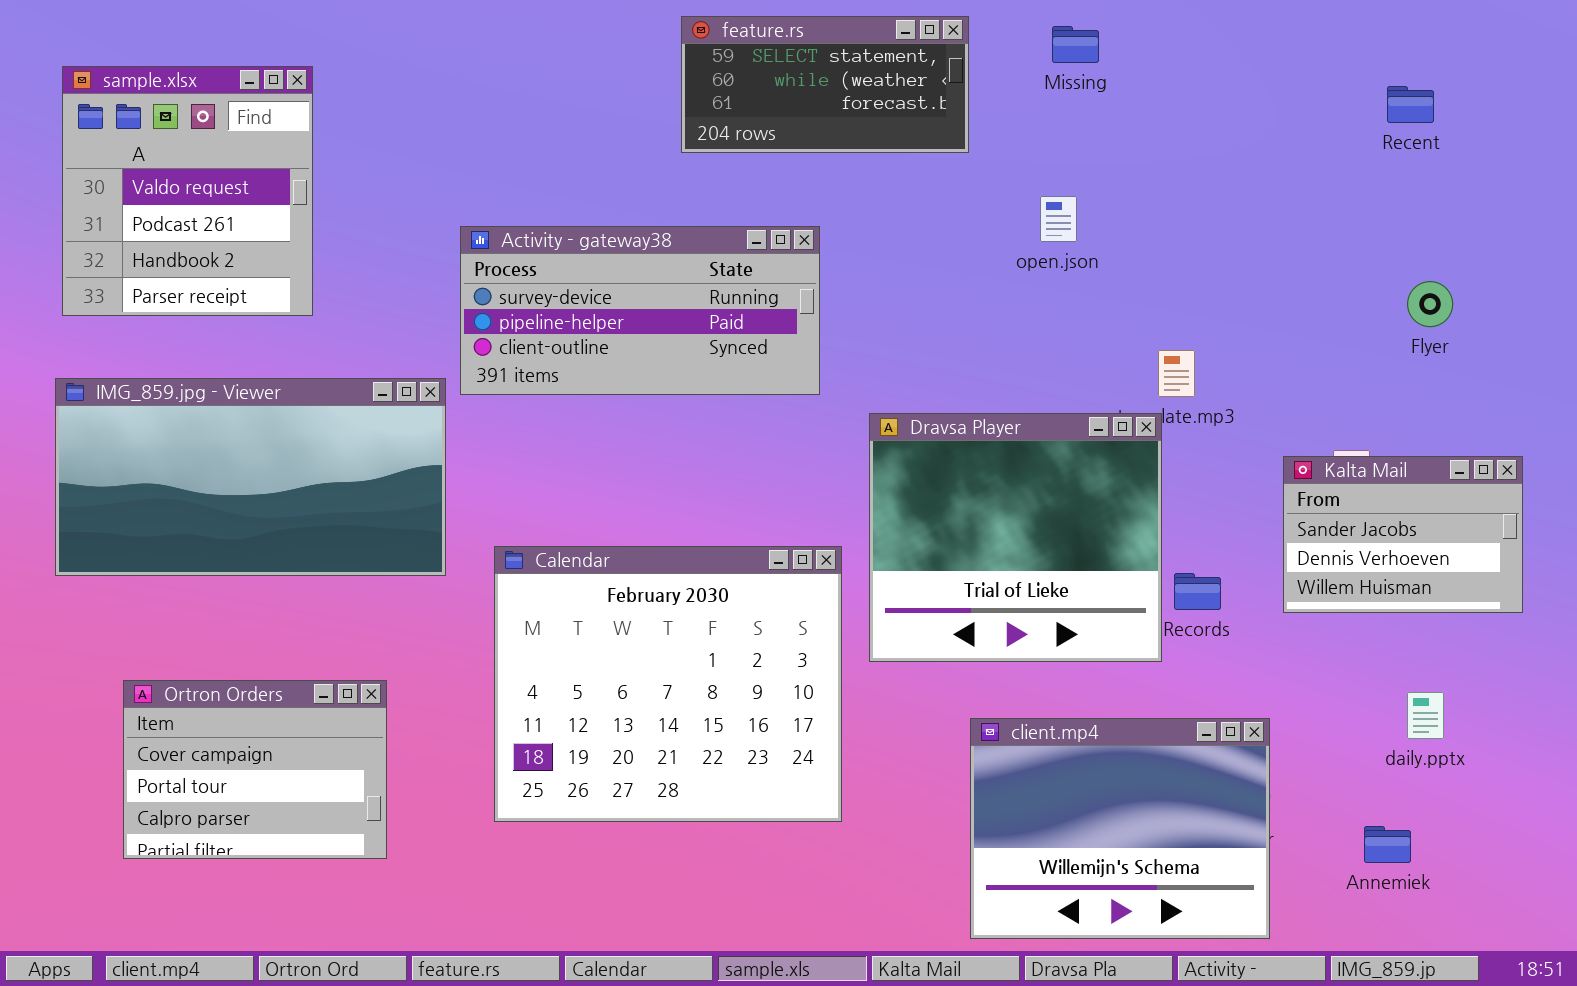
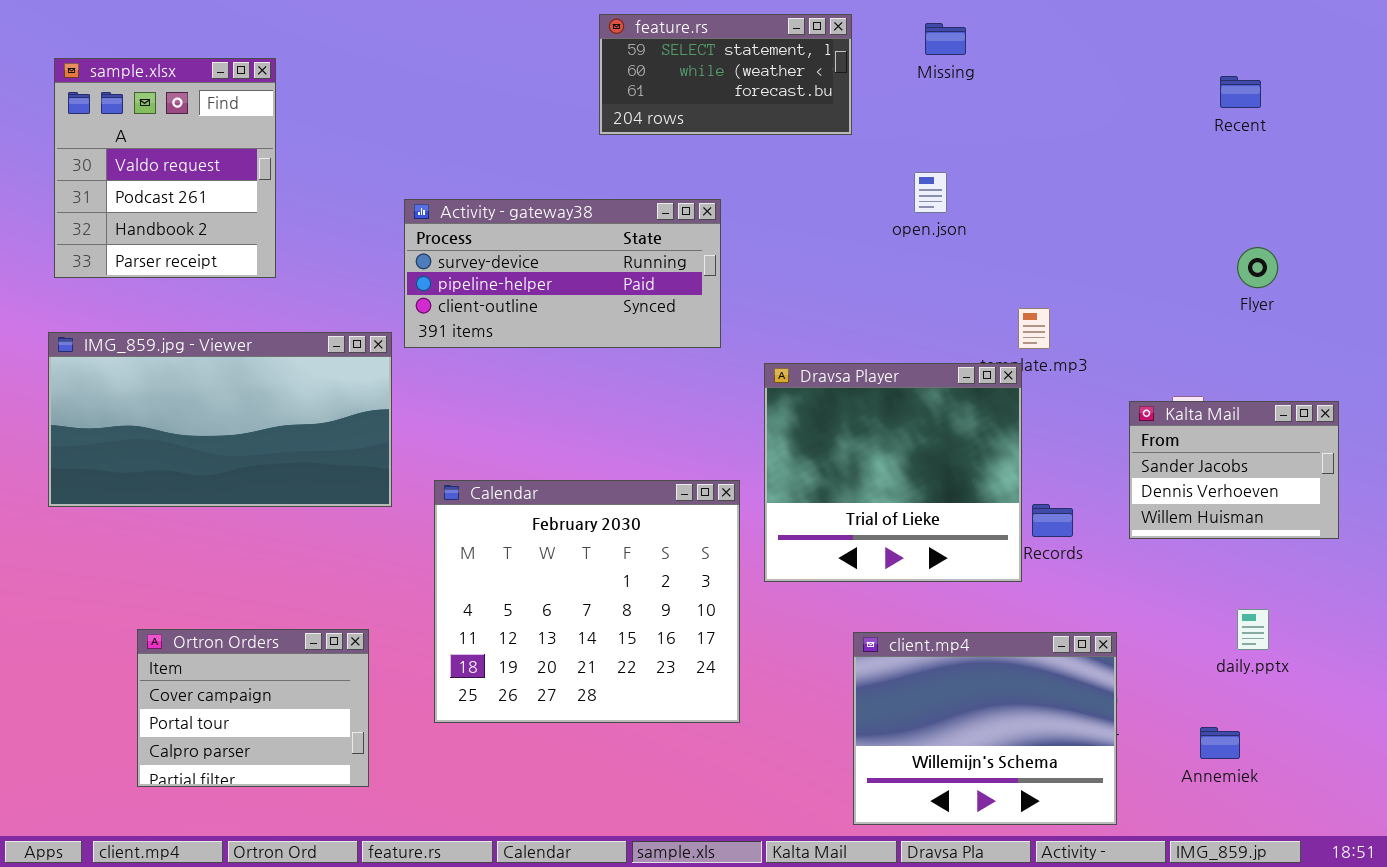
Ortron Orders: [123,680,387,859] -> [137,629,369,787], moved

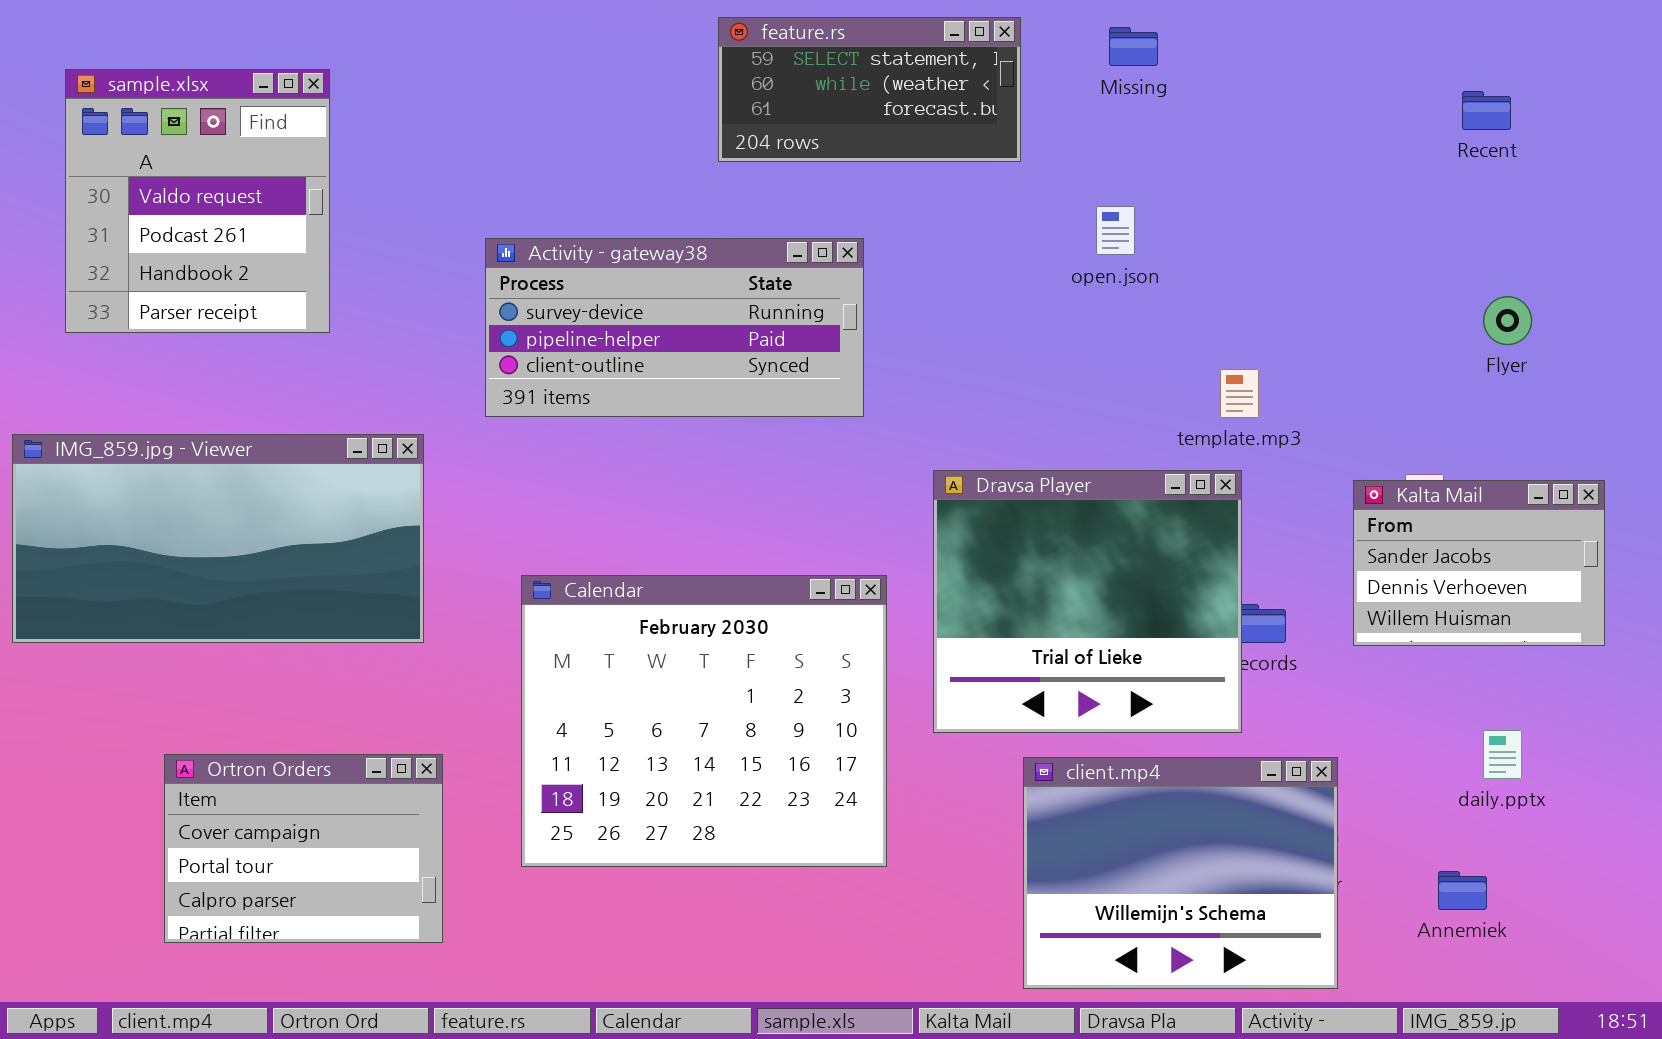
IMG_859.jpg - Viewer: [48,332,392,507] -> [12,434,424,643], moved
Dravsa Player: [764,363,1022,582] -> [933,470,1242,733], moved

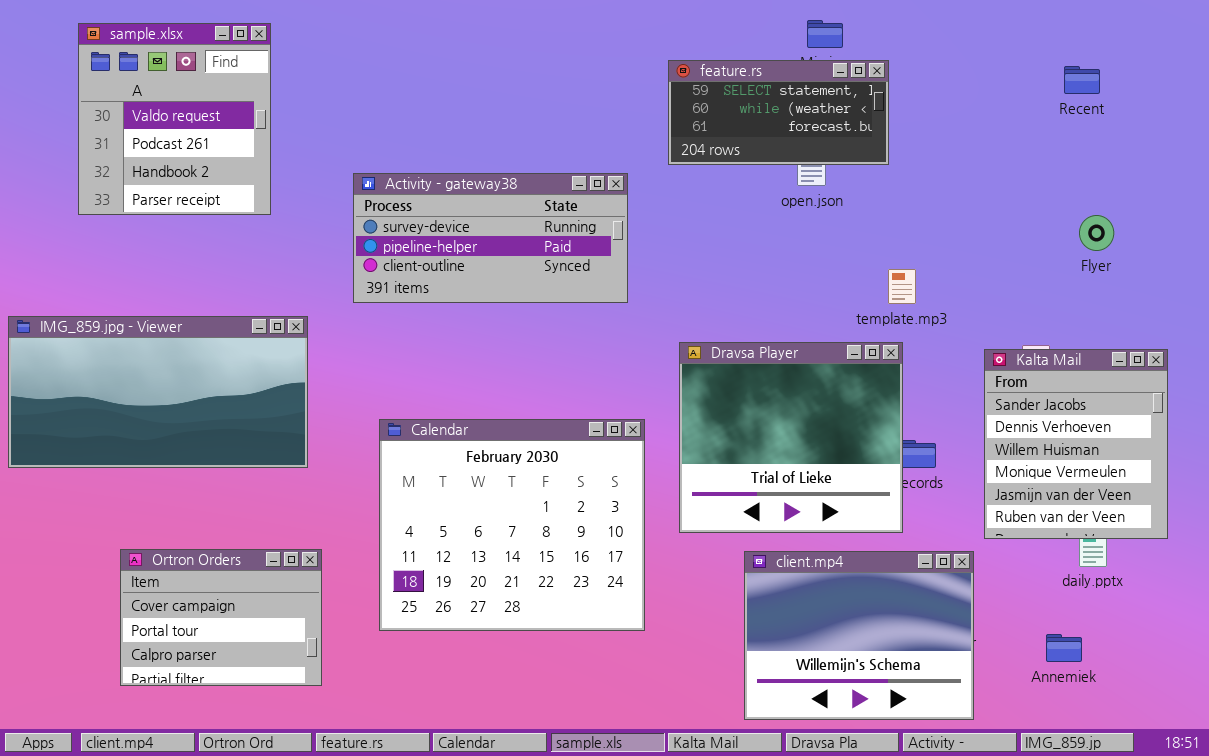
feature.rs: [718,17,1021,162] -> [668,60,889,165], moved
sample.xlsx: [65,69,330,333] -> [78,23,271,215], moved
Kalta Mail: [1353,480,1605,646] -> [984,349,1168,539], resized

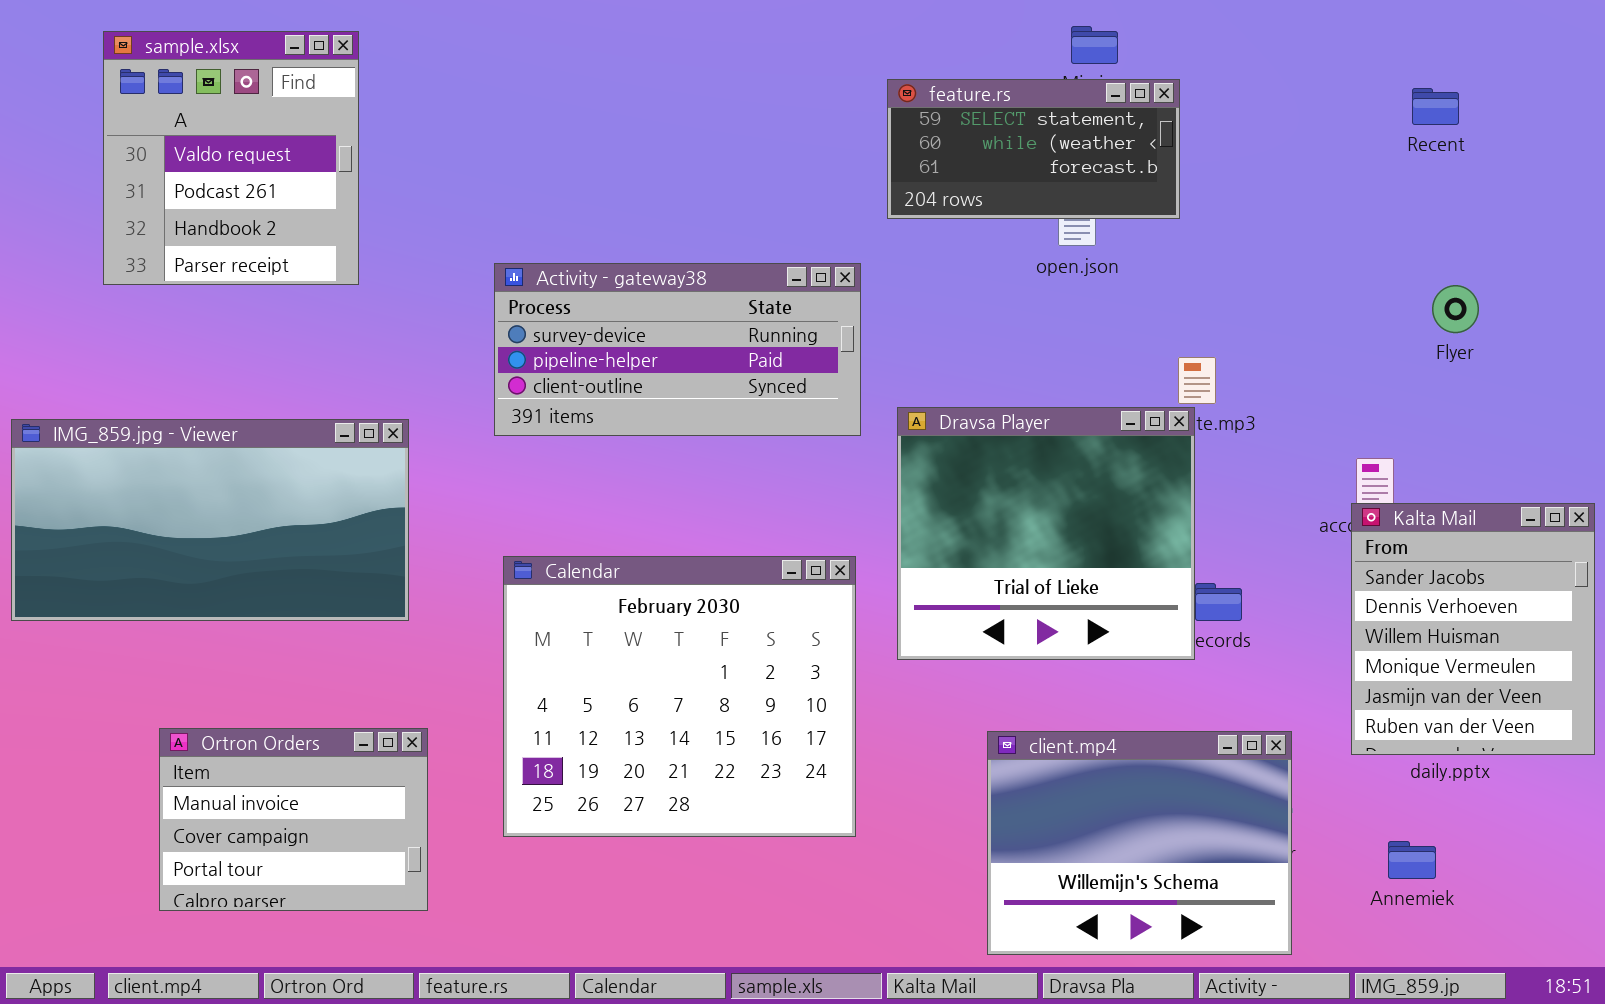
Activity - gateway38: [353,173,628,303] -> [494,263,861,436], moved
Dravsa Player: [679,342,903,533] -> [897,407,1195,660], moved
Kalta Mail: [984,349,1168,539] -> [1351,503,1595,755], moved
Ortron Orders: [120,549,322,686] -> [159,728,428,911], scrolled up 1 row

